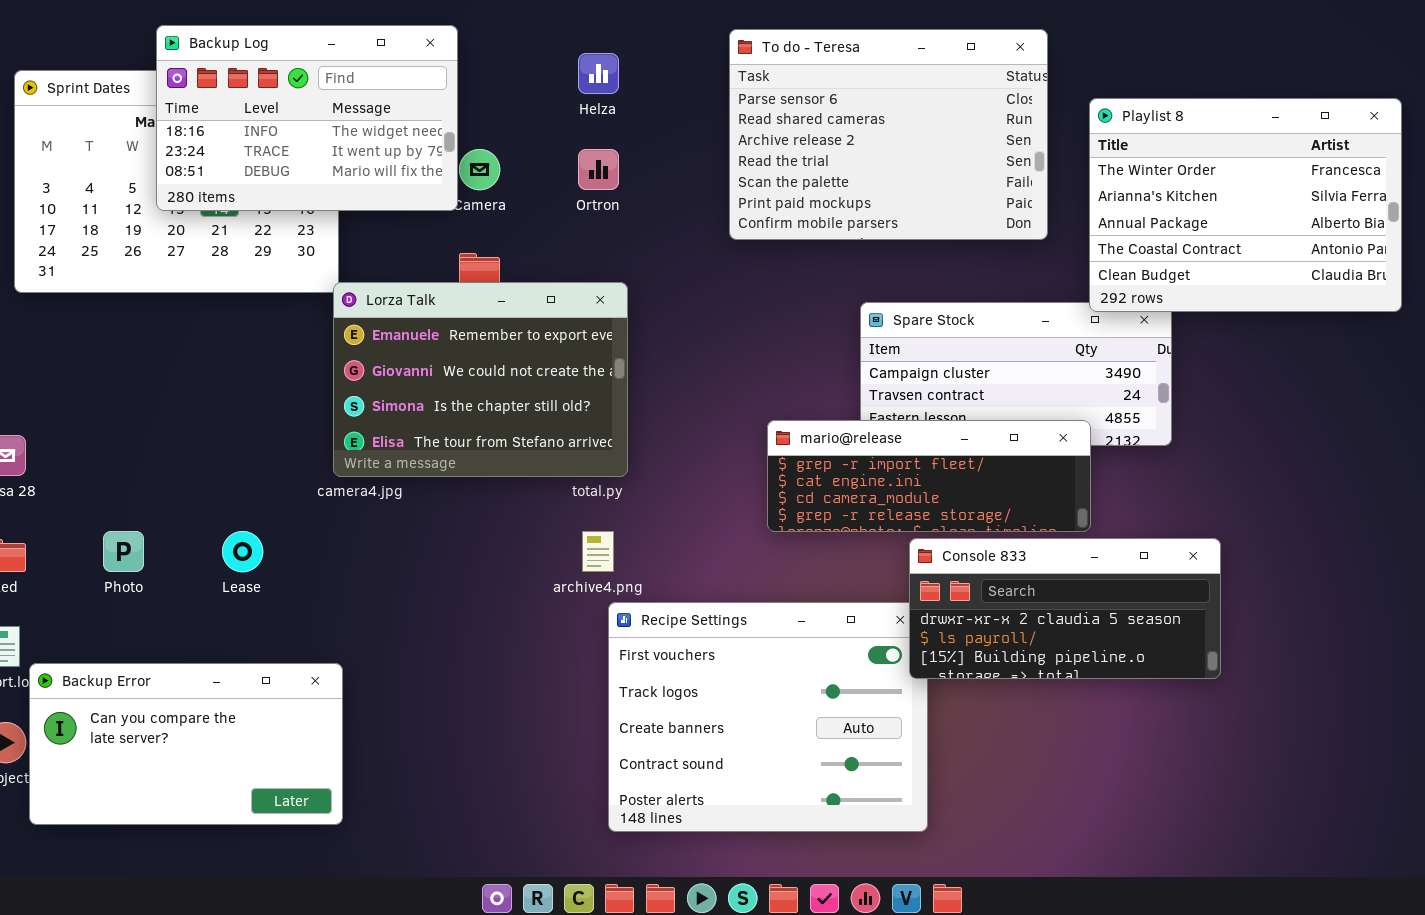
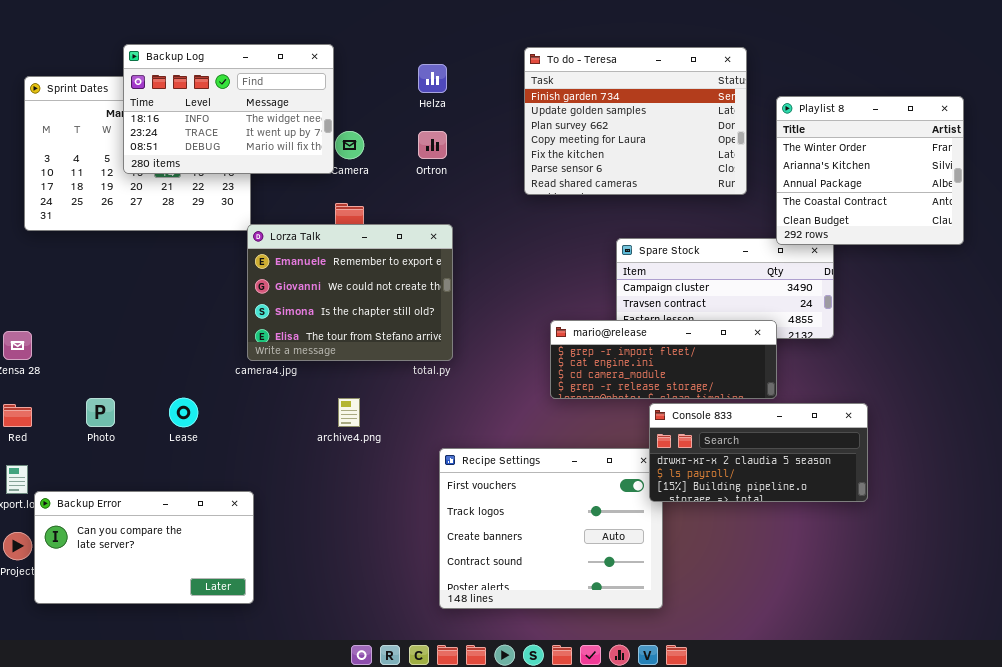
To do - Teresa: [729,29,1048,240] -> [524,47,747,195], scrolled up 5 rows
Playlist 8: [1089,98,1402,312] -> [776,96,964,245], resized
archive4.png: [582,531,614,572] -> [338,398,360,427], moved

